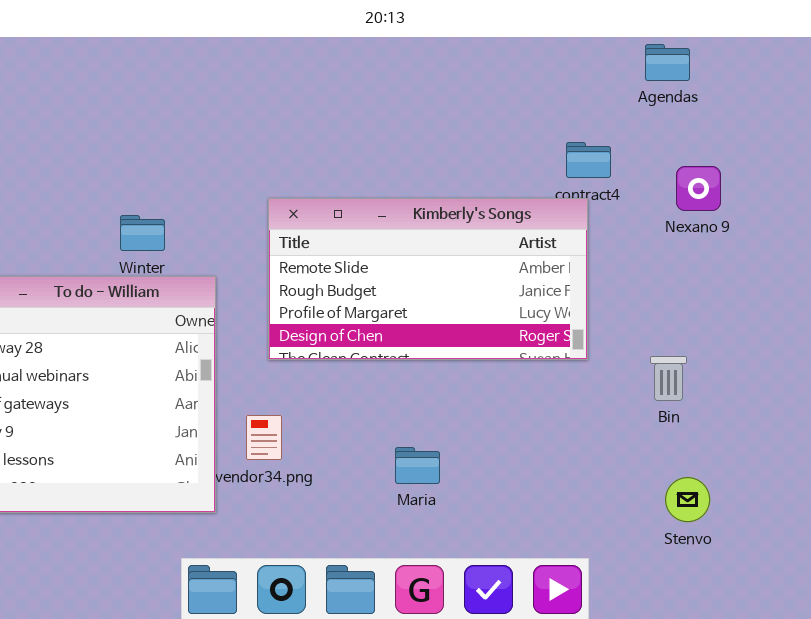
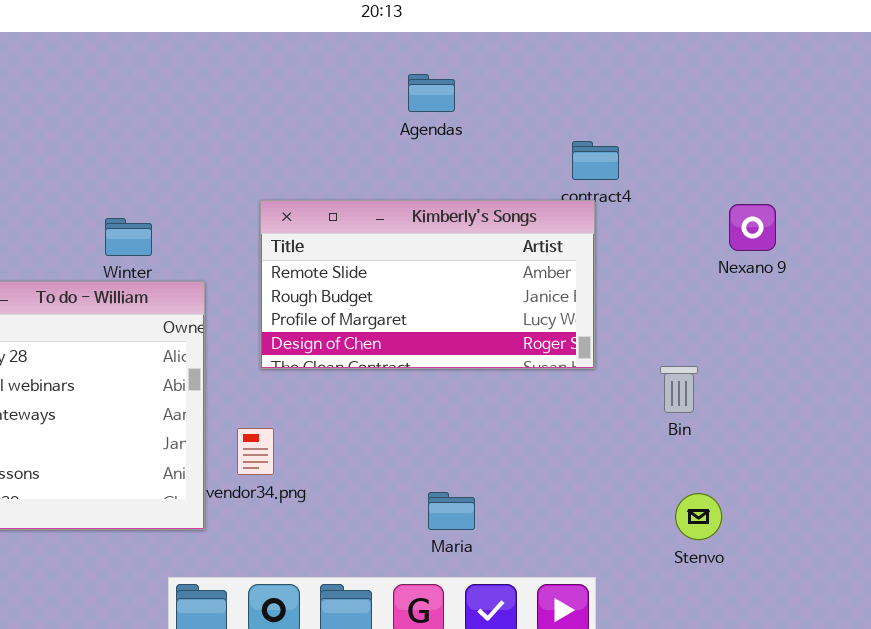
Agendas: [645,44,690,81] -> [408,74,455,112], moved
Nexano 9: [676,166,721,211] -> [729,204,776,251], moved
Maria: [395,447,440,484] -> [428,492,475,530], moved

